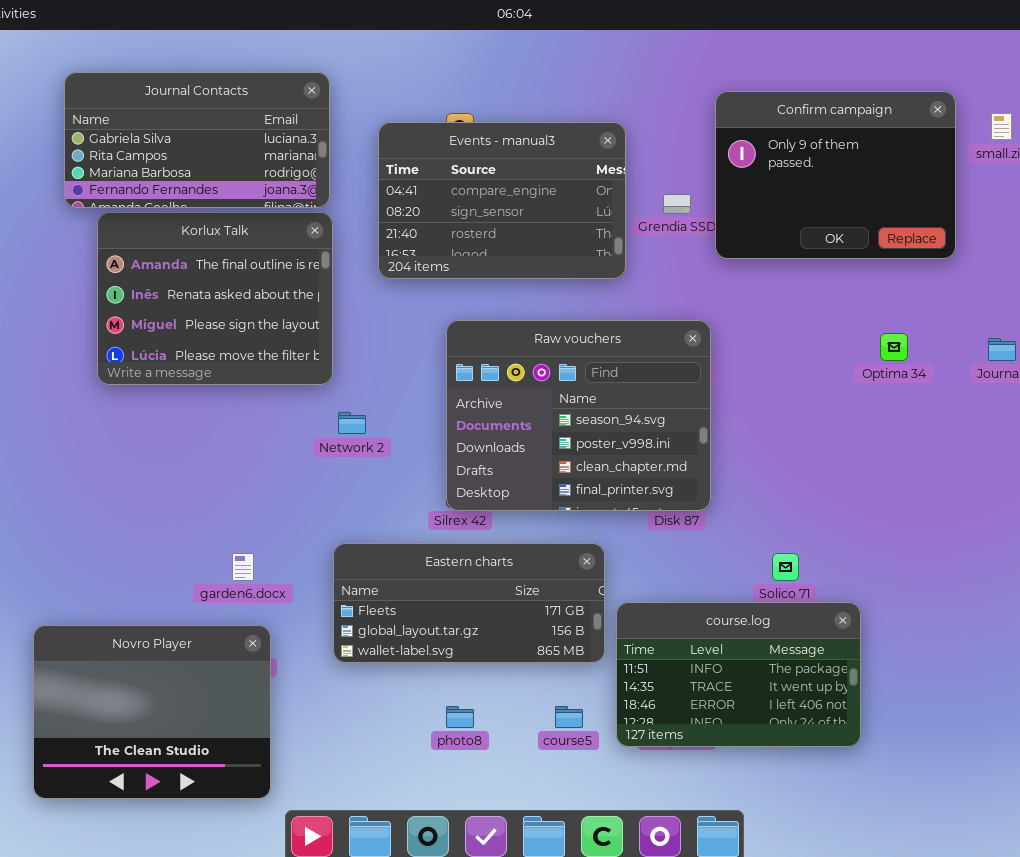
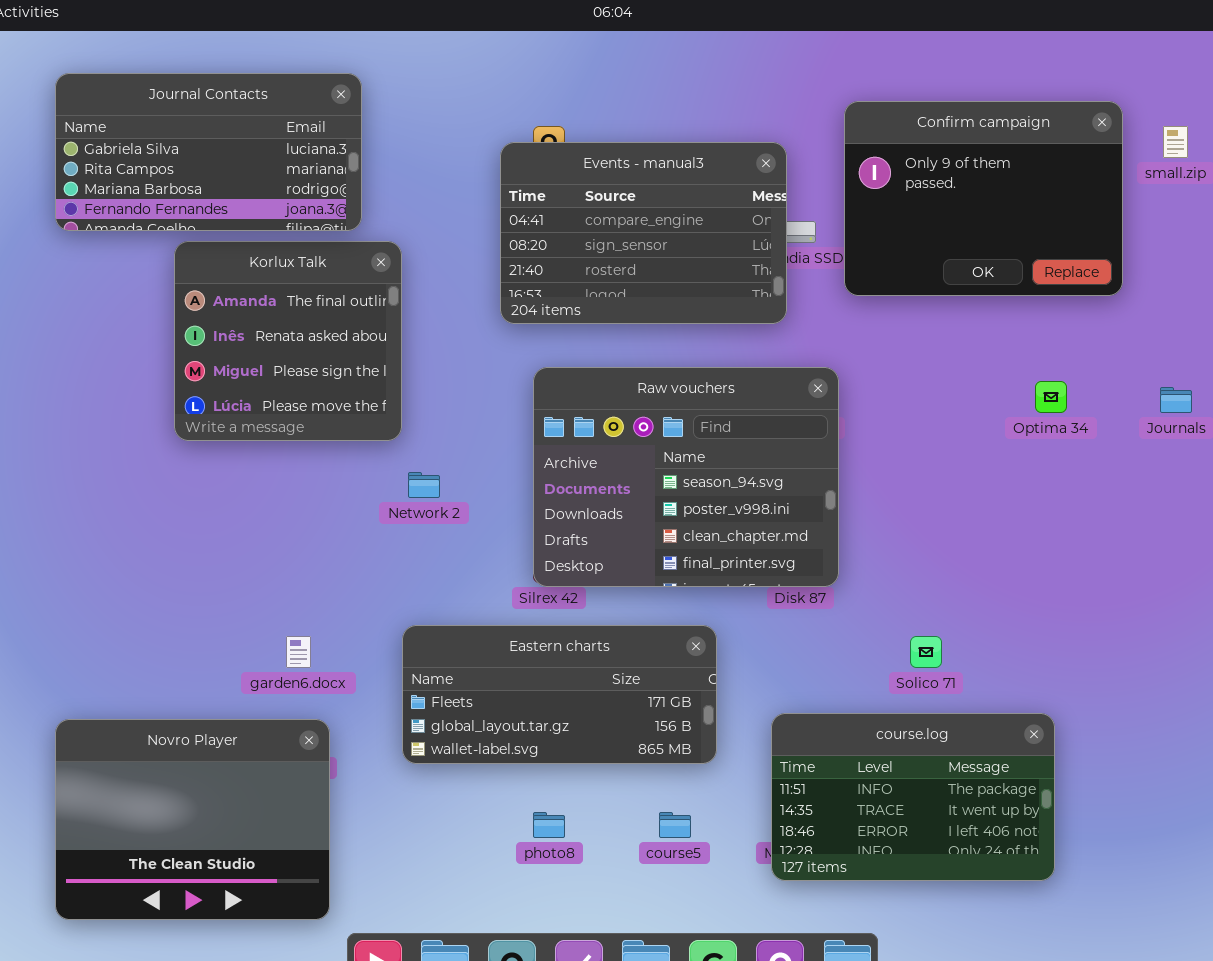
Journal Contacts: [64,72,330,208] -> [55,73,362,231], moved
Events - manual3: [378,122,626,279] -> [500,142,787,324], moved
Korlux Talk: [97,212,333,385] -> [174,241,402,441], resized
course.log: [616,602,861,747] -> [771,713,1055,881], moved

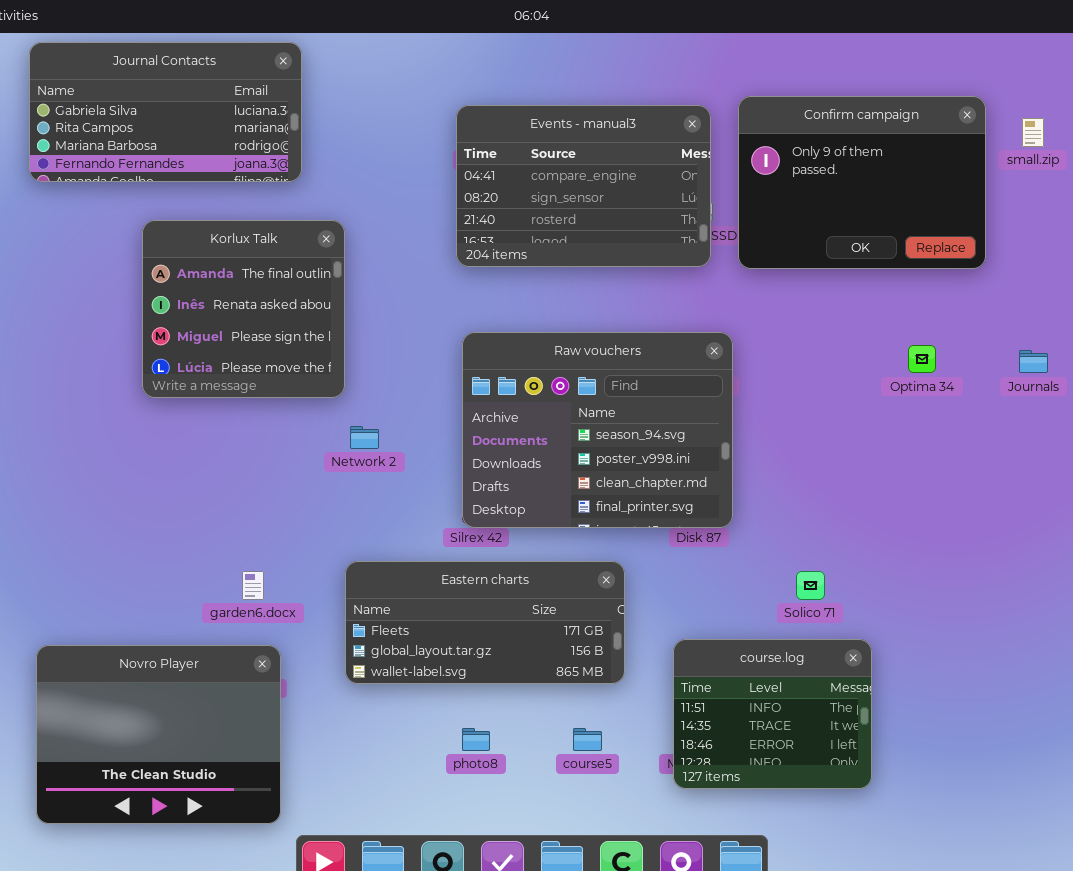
Journal Contacts: [55,73,362,231] -> [29,42,302,182], moved
Events - manual3: [500,142,787,324] -> [456,105,711,267], moved
course.log: [771,713,1055,881] -> [673,639,872,789], resized

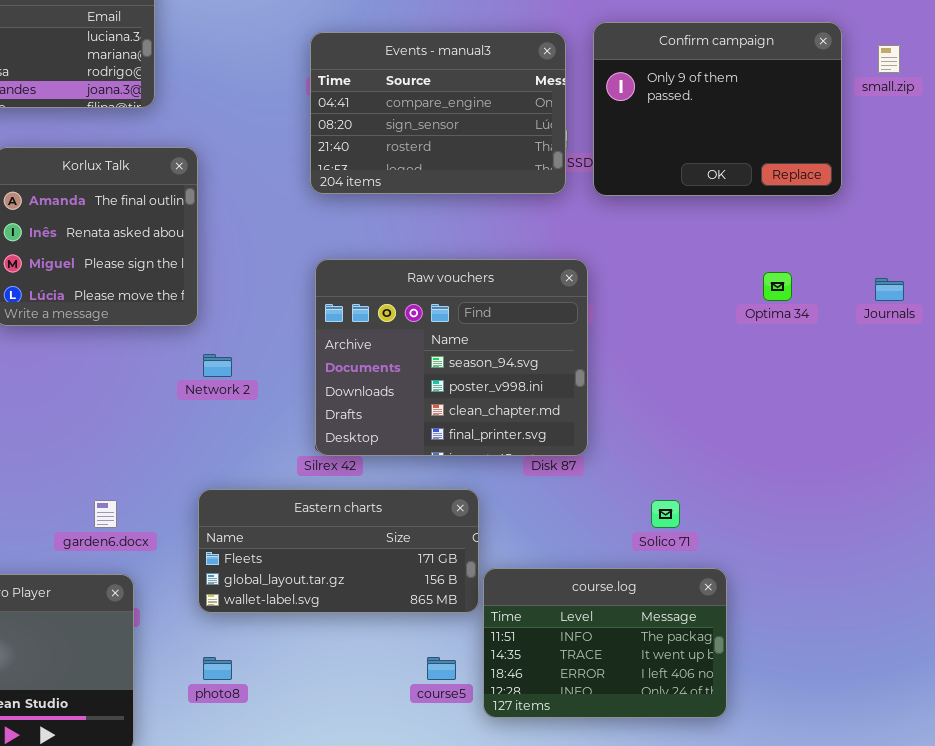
course.log: [673,639,872,789] -> [483,568,727,718], resized
photo8: [462,728,490,751] -> [203,657,232,680], moved

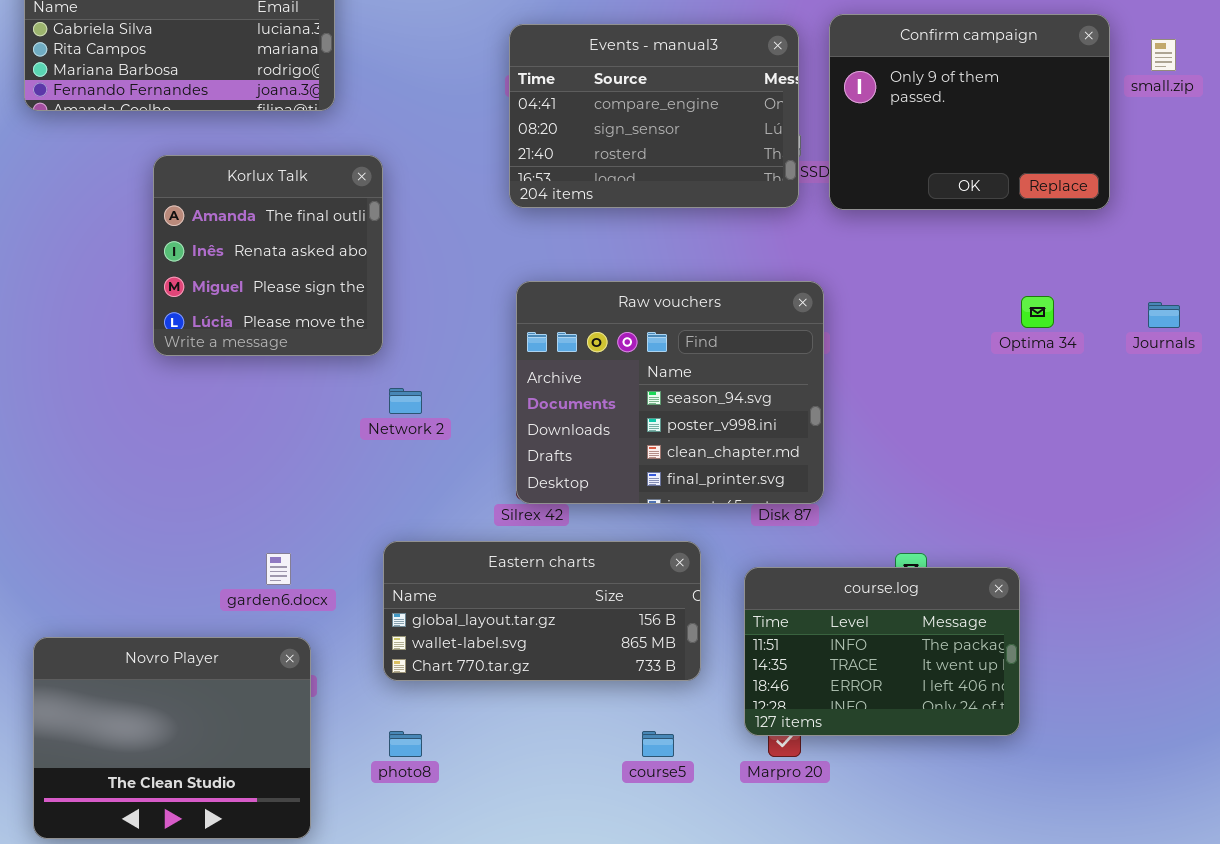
Eastern charts: [198,489,479,613] -> [383,541,701,681], scrolled down 1 row
course.log: [483,568,727,718] -> [744,567,1020,736], moved

